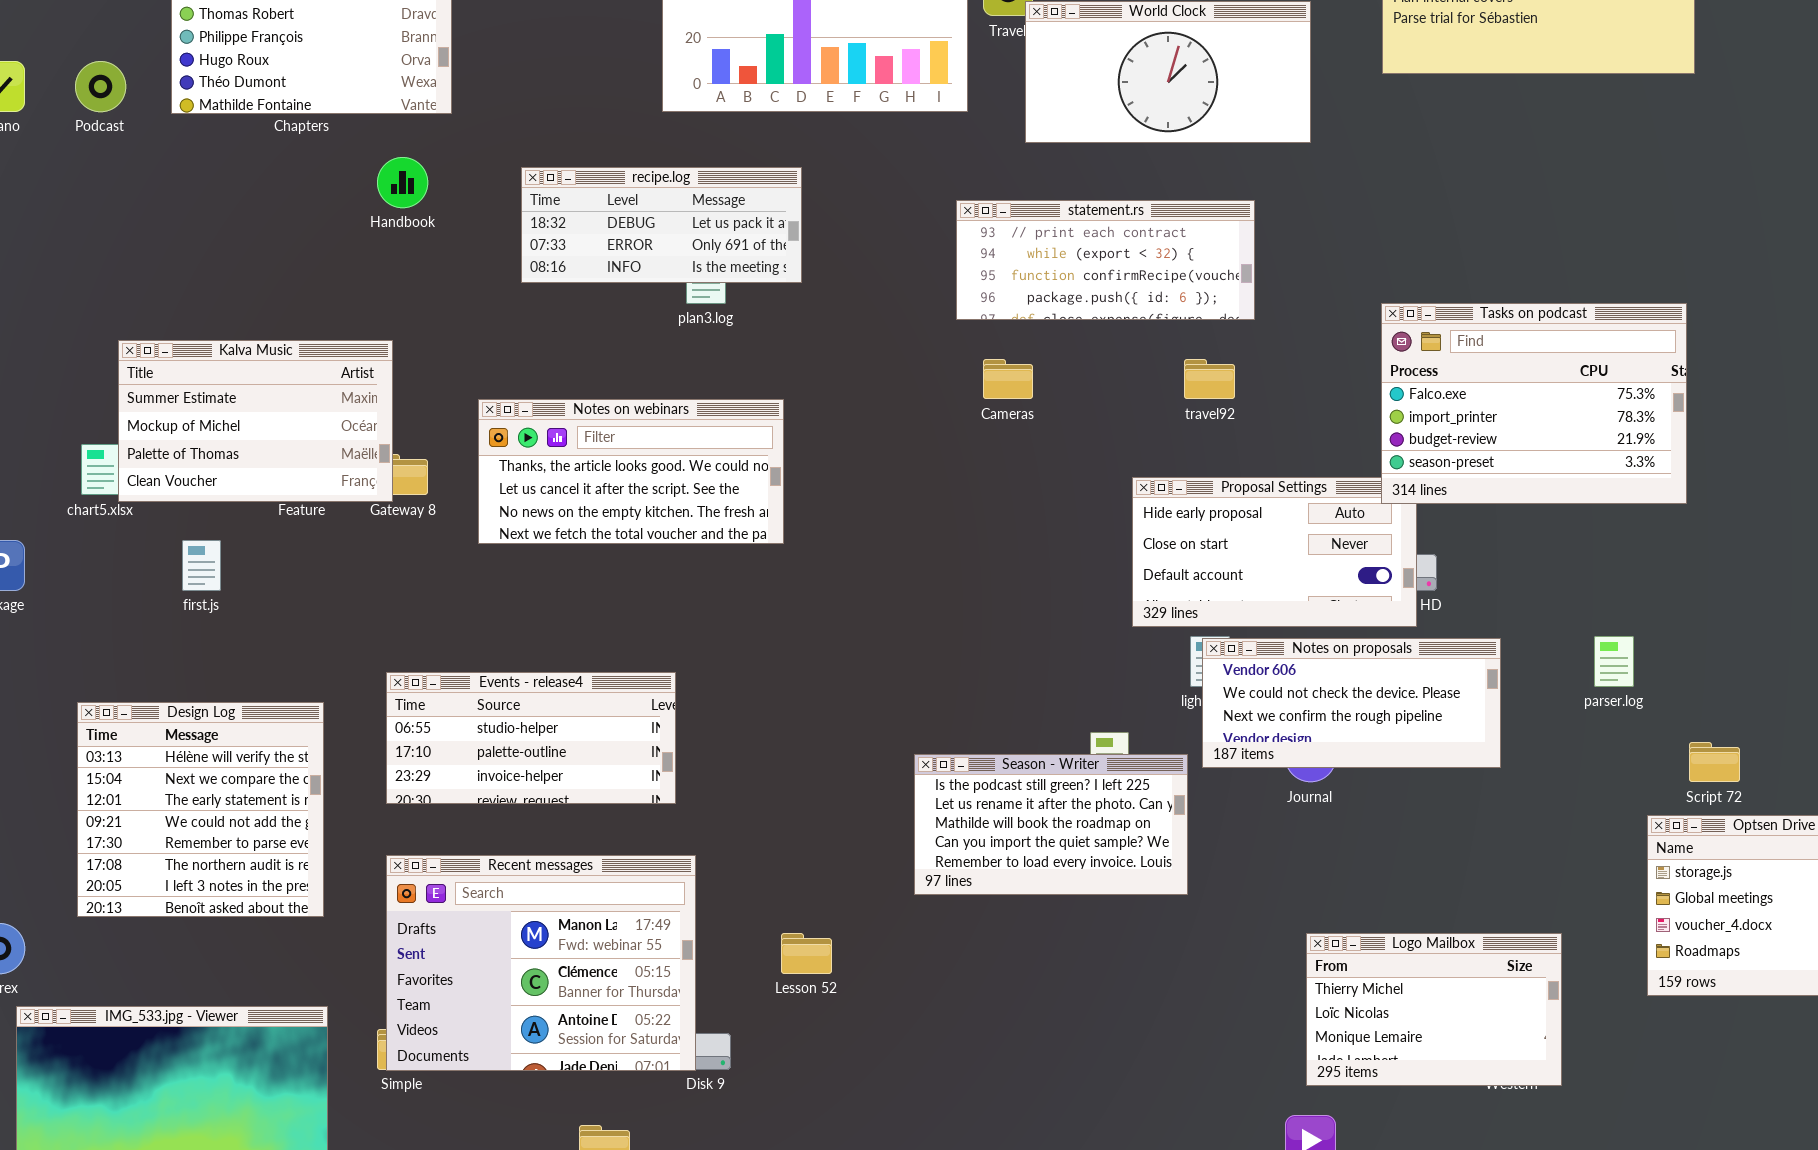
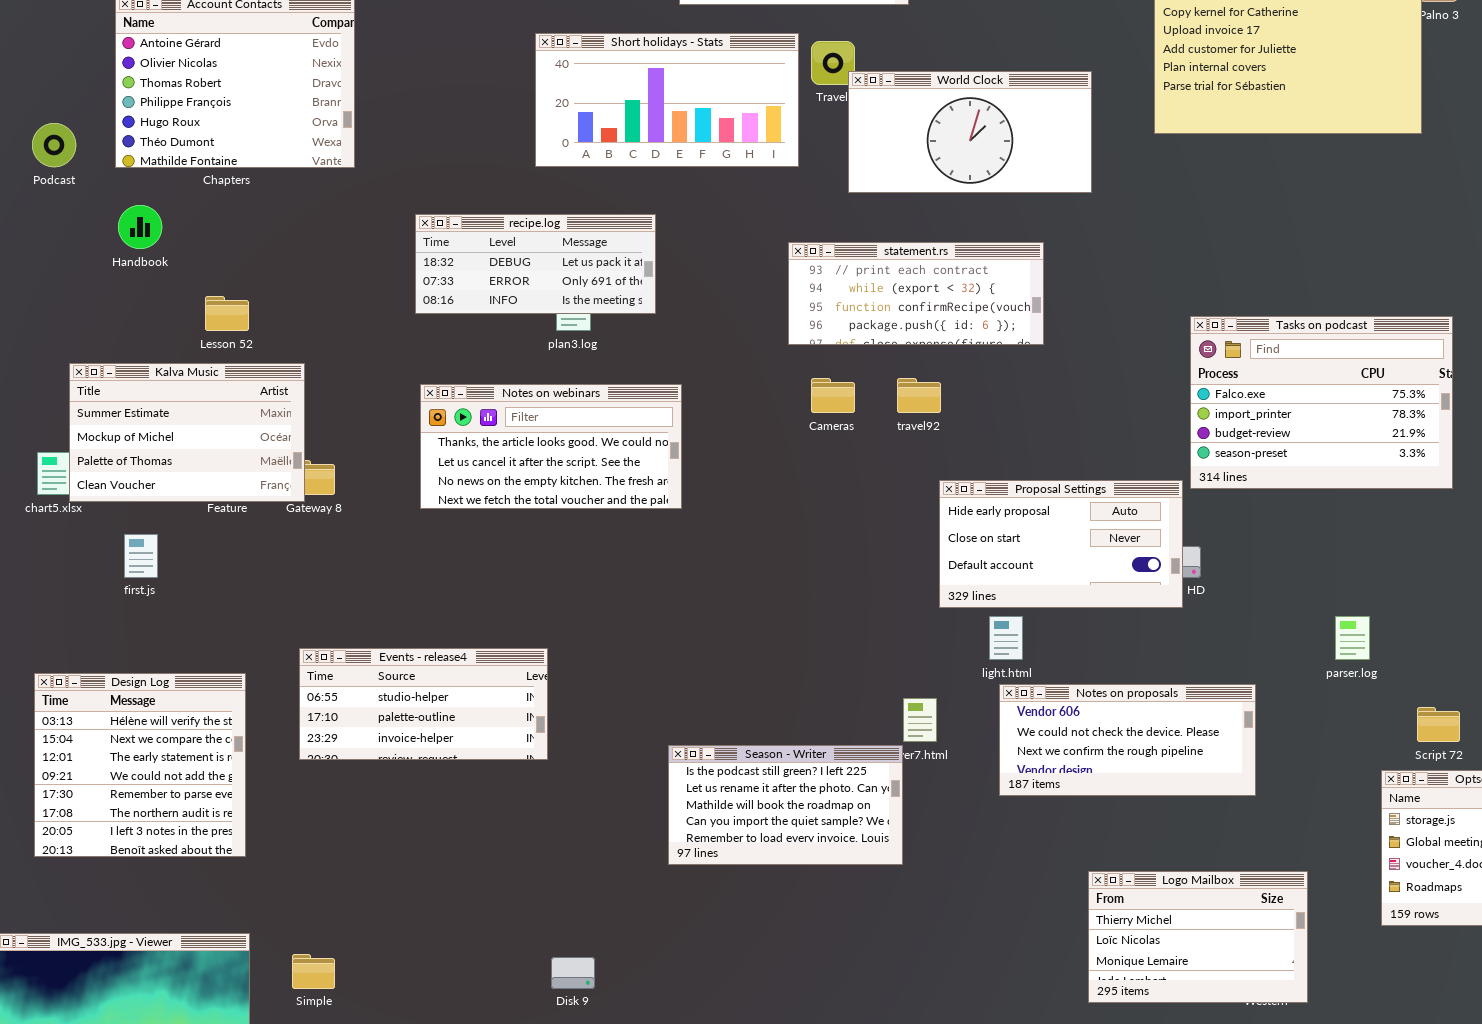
Handbook: [377,157,428,208] -> [118,205,162,249], moved
Tasks on podcast: [1381,303,1687,504] -> [1190,316,1453,489], moved
travel92: [1184,359,1235,399] -> [897,378,941,413], moved
Notes on webinars: [478,399,784,544] -> [420,384,682,509], moved
Notes on proposals: [1202,638,1501,768] -> [999,684,1256,796], moved
Season - Writer: [914,754,1188,895] -> [668,745,903,865], moved
Recent messages: [386,855,696,1071] -> none, closed
Lesson 52: [781,933,832,974] -> [205,296,249,331], moved

